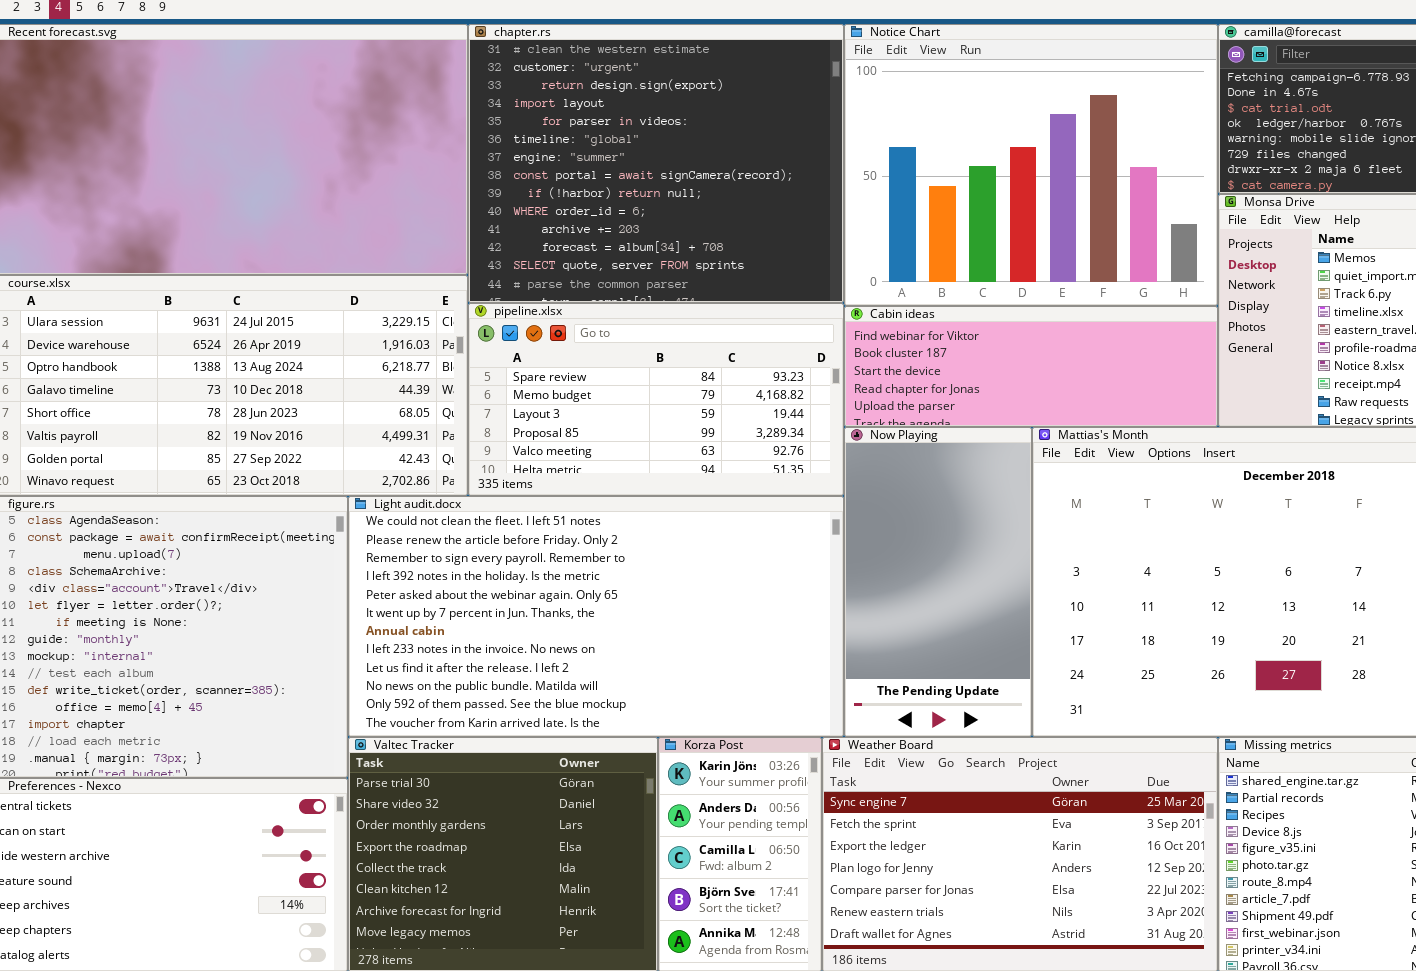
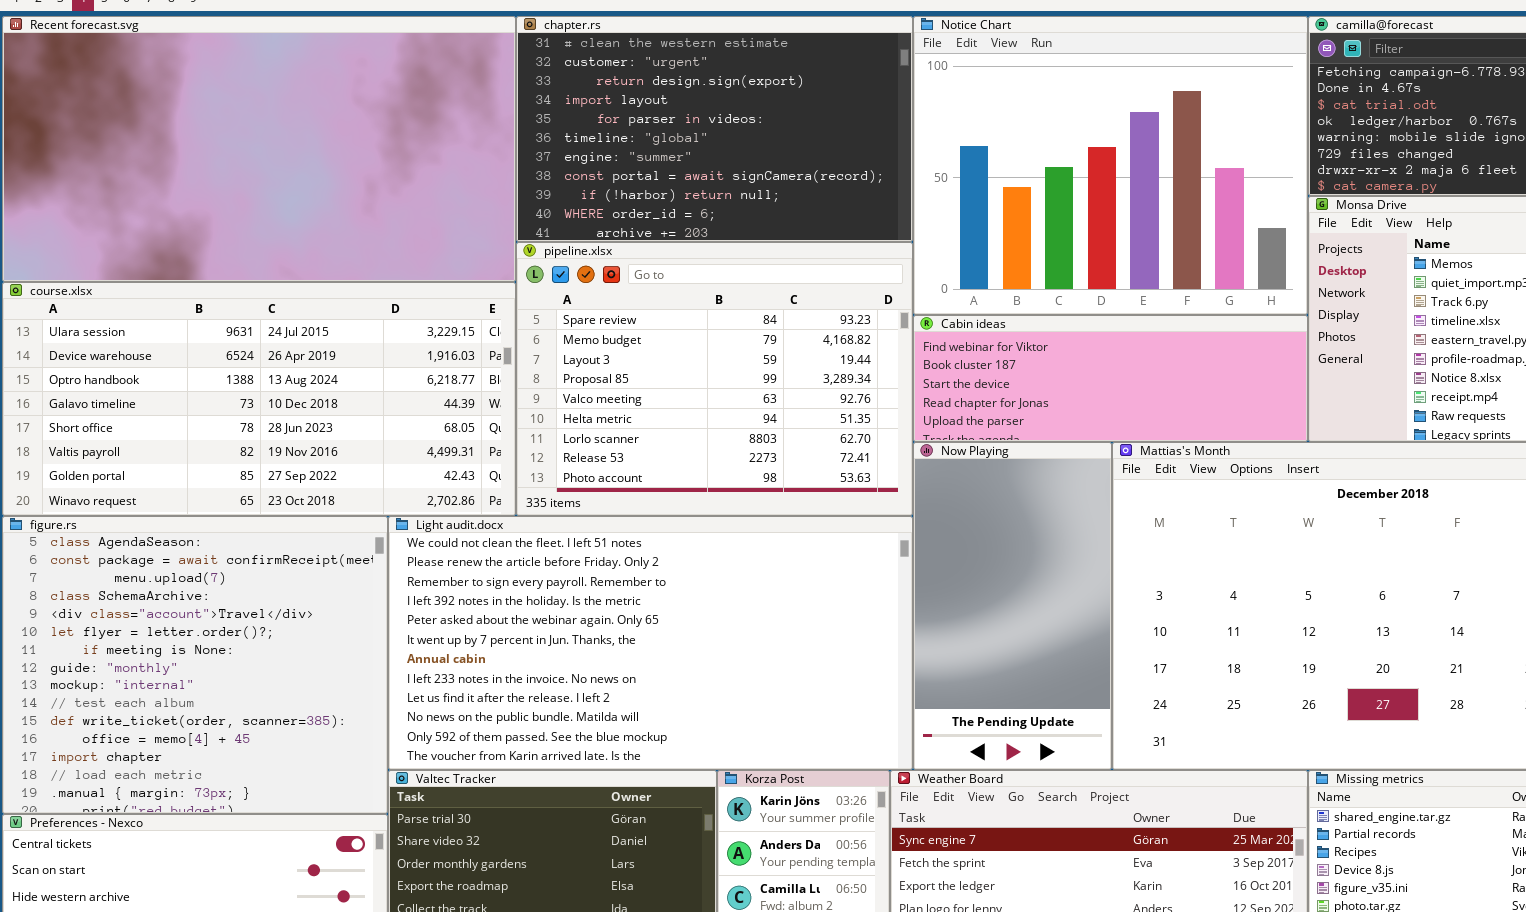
chapter.rs: [468,24,844,303] -> [516,16,913,242], resized
pipeline.xlsx: [468,303,844,496] -> [516,242,913,516], resized

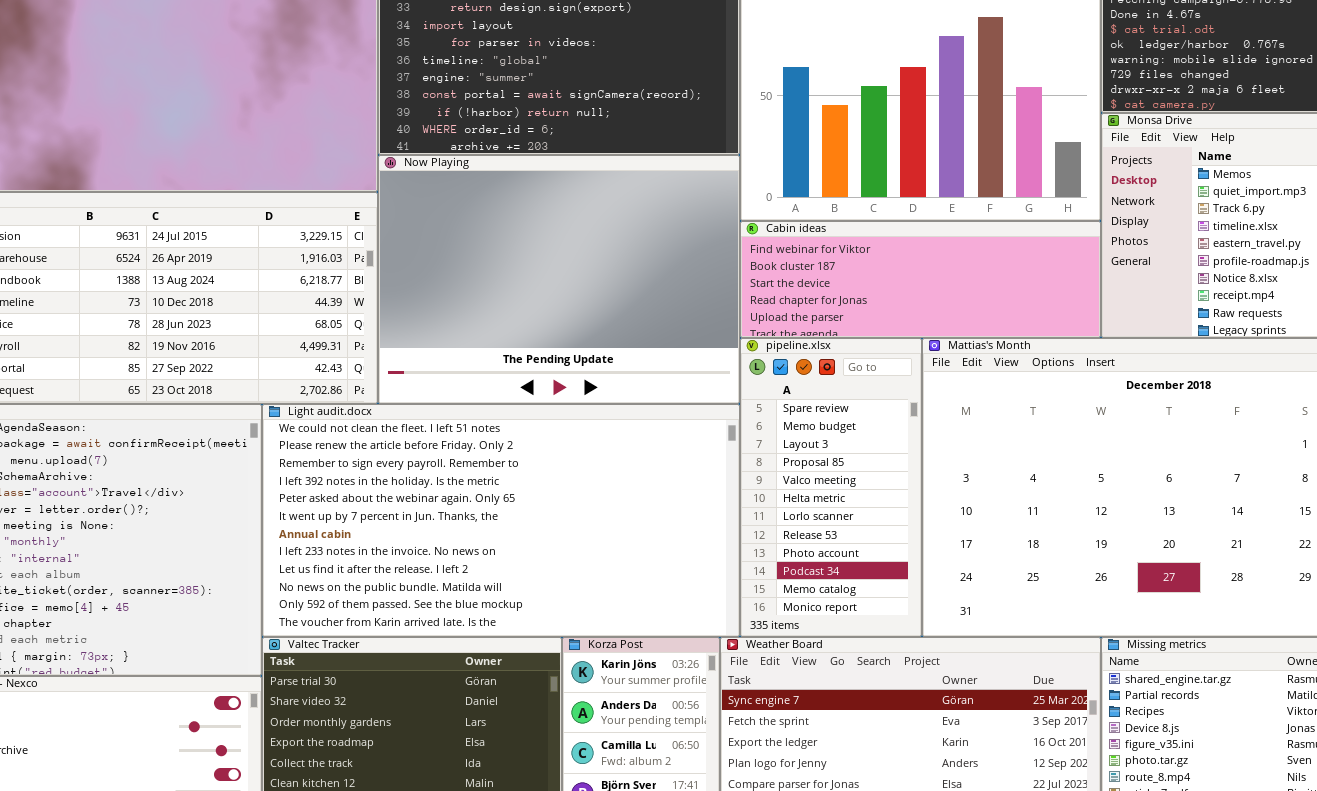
pipeline.xlsx: [516,242,913,516] -> [740,338,922,637], moved, resized
Now Playing: [913,442,1112,770] -> [378,155,740,404], moved, resized

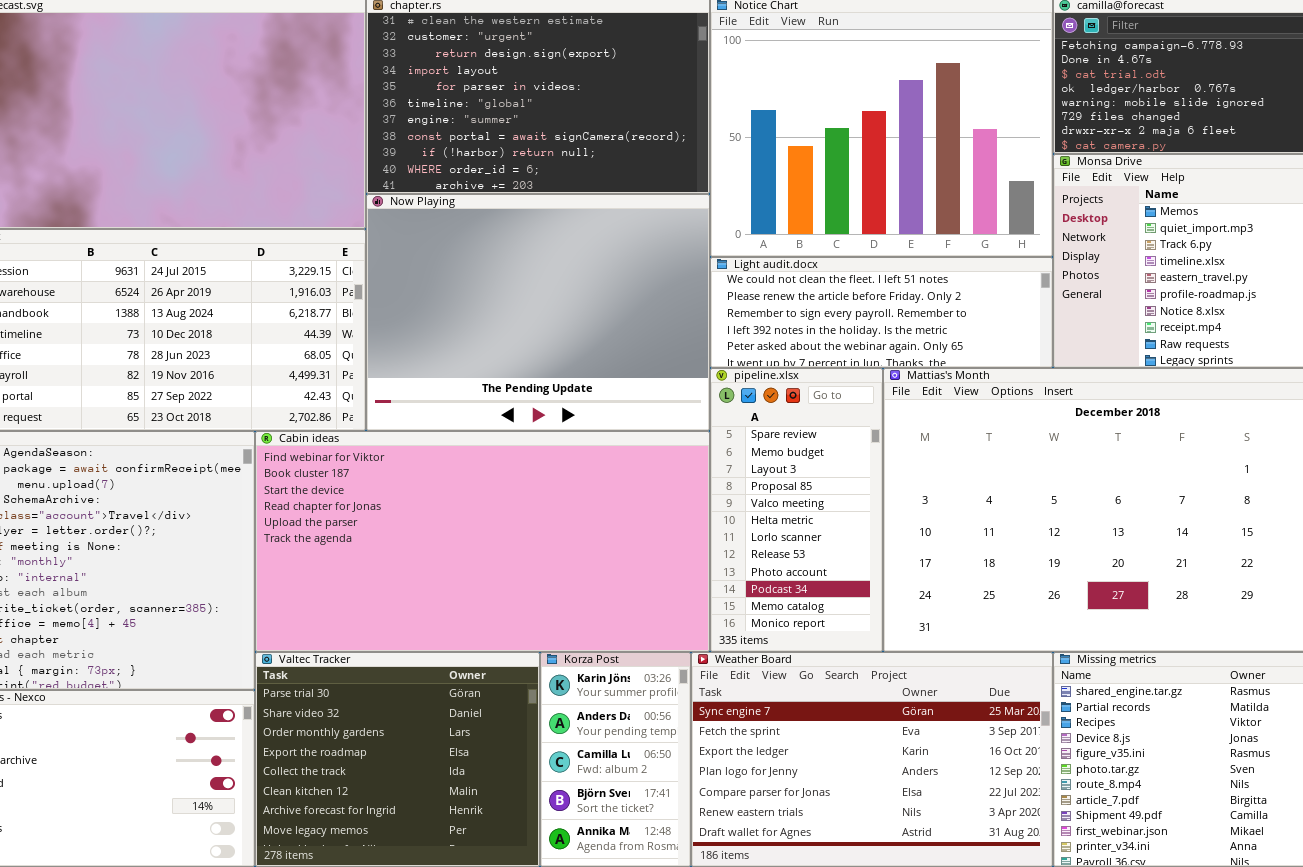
Cabin ideas: [740,221,1101,338] -> [255,431,710,652], moved, resized
Light audit.docx: [262,404,740,637] -> [710,257,1053,368], moved, resized

